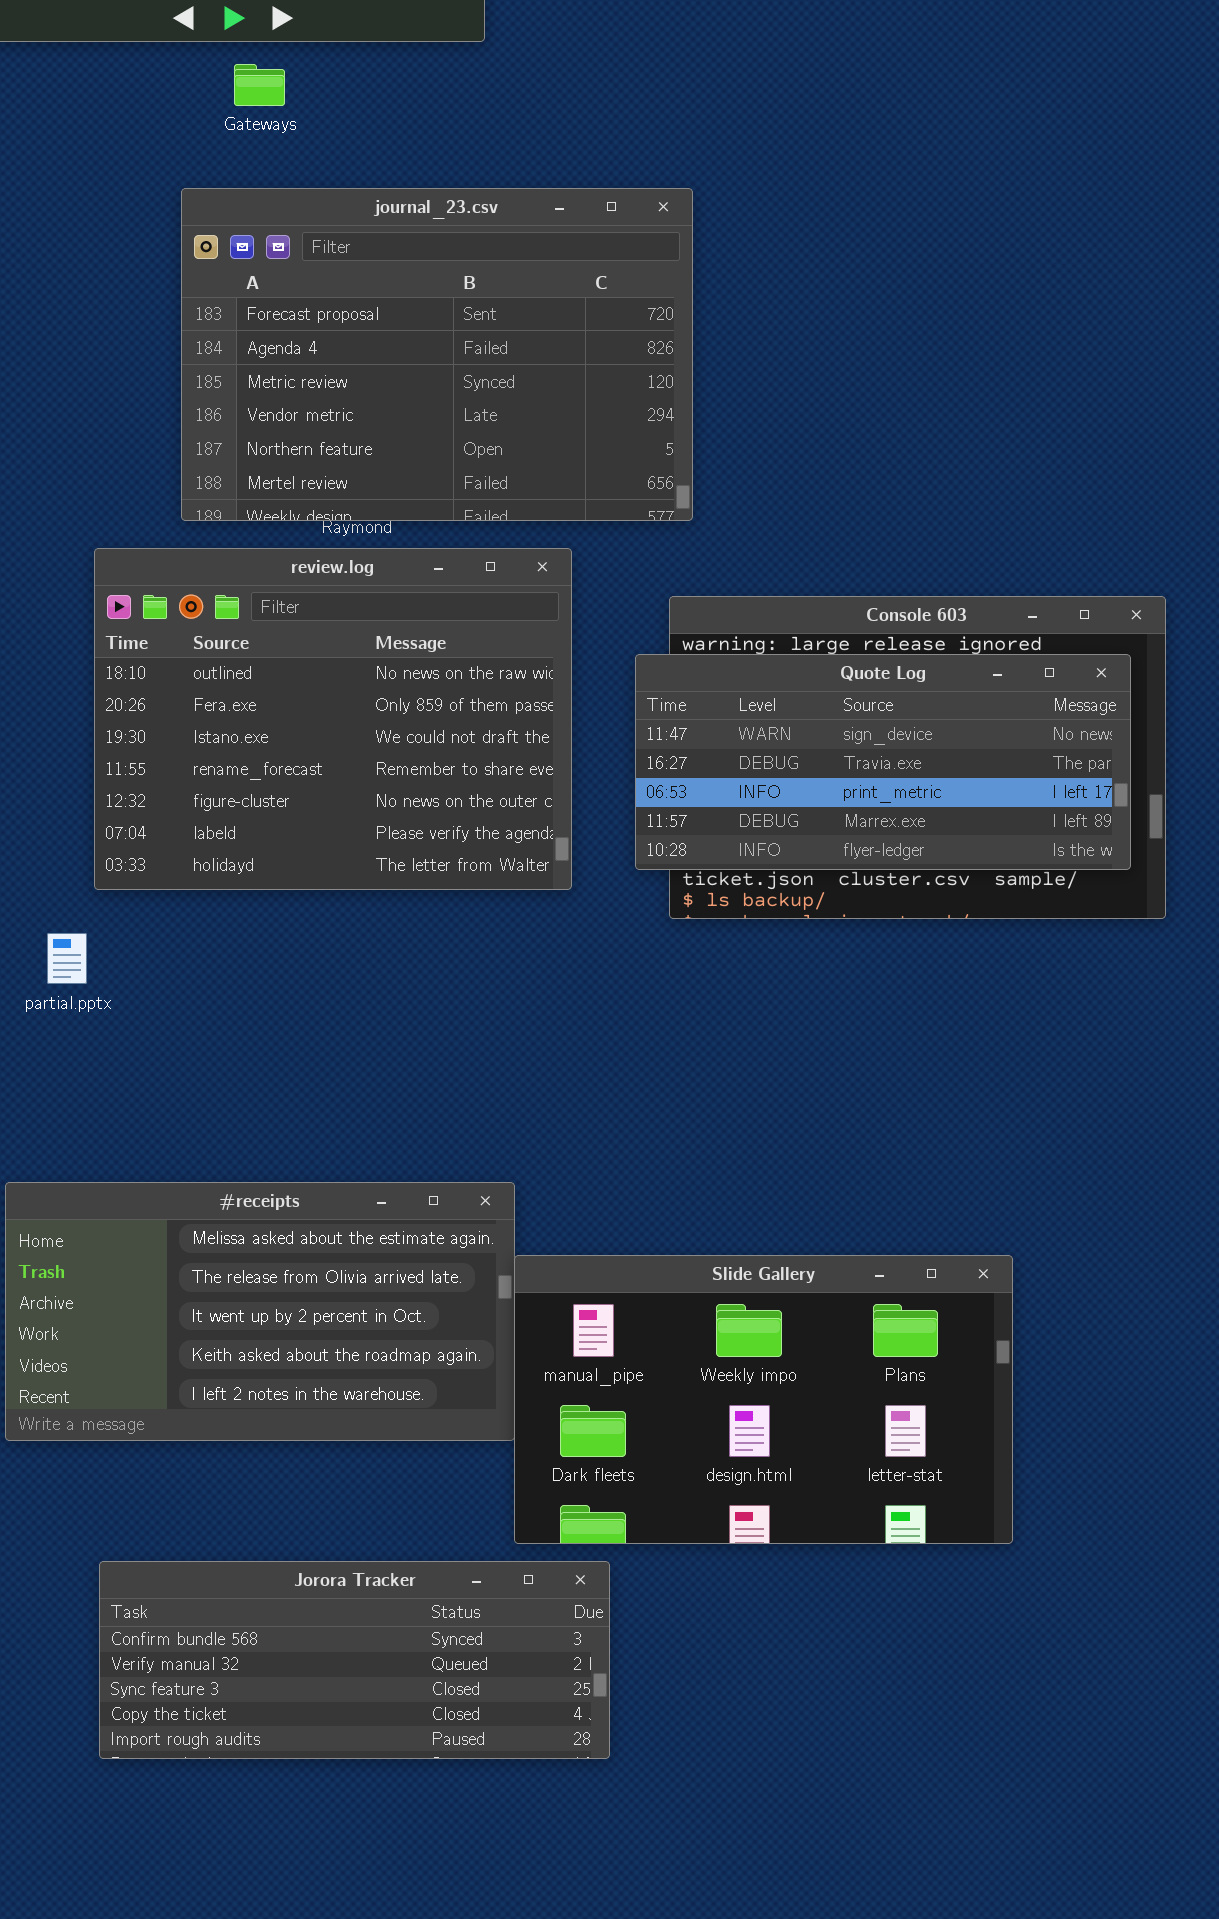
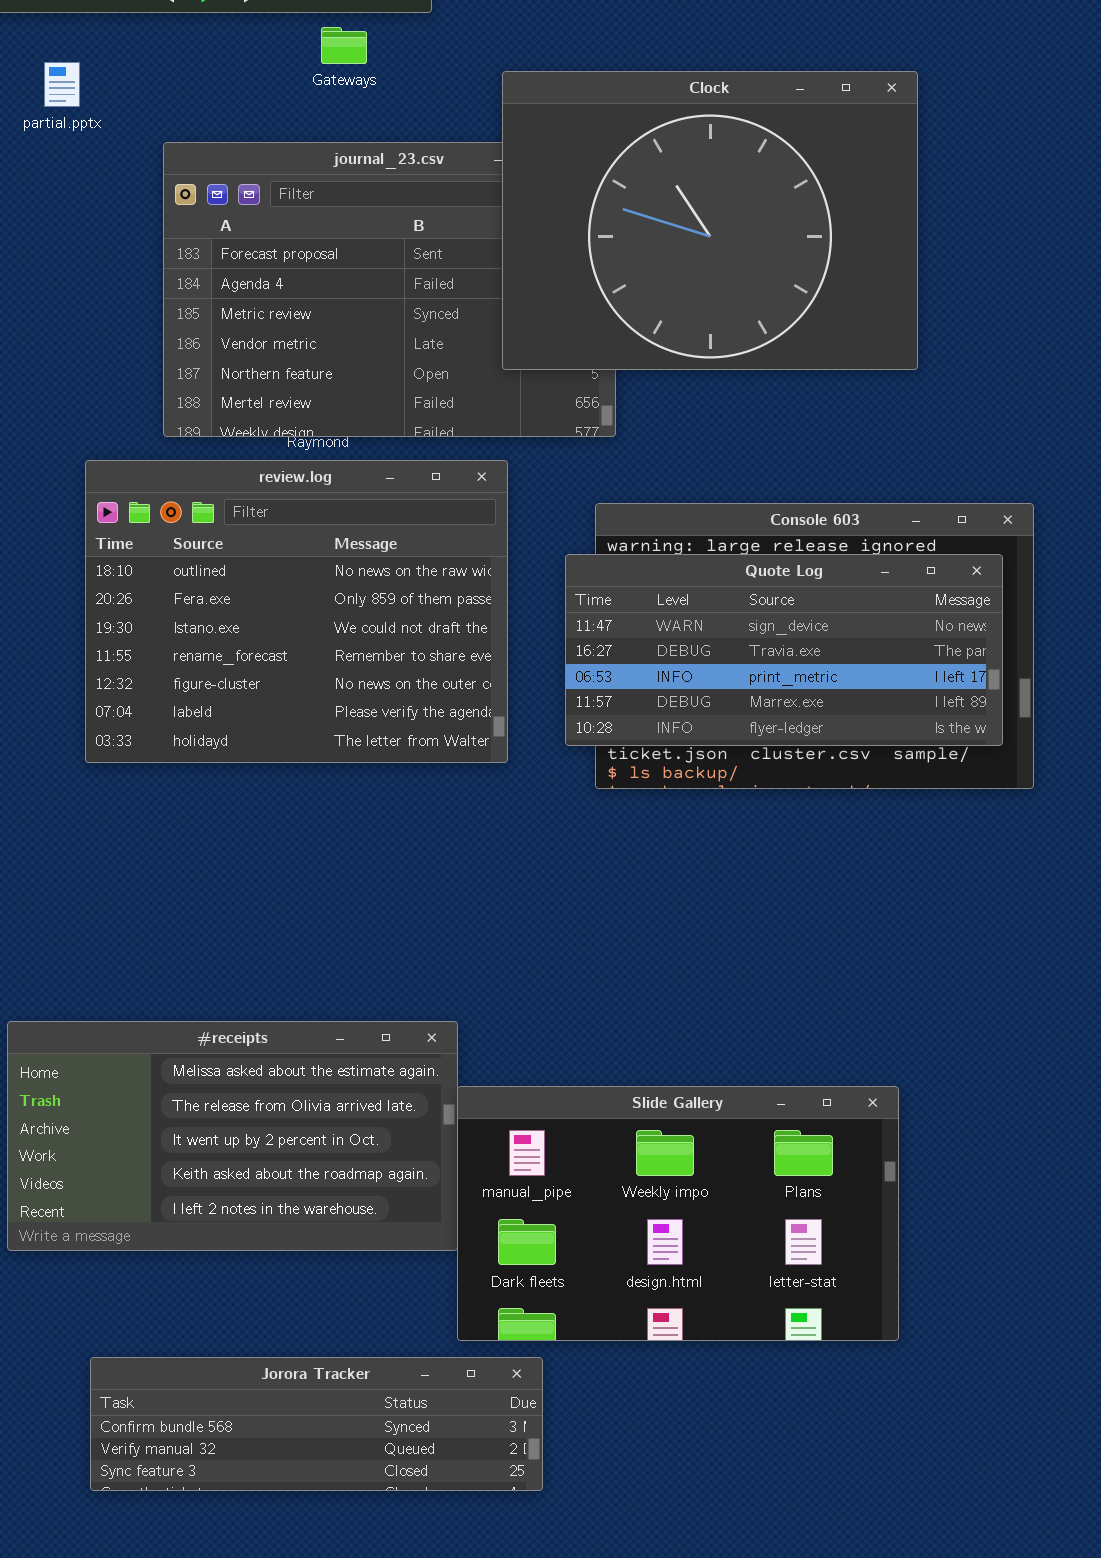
Gateways: [234,64,285,106] -> [321,27,367,64], moved
Clock: none -> [502,71,918,370], opened
partial.pptx: [47,933,87,984] -> [44,62,80,107], moved
Jorora Tracker: [99,1561,610,1759] -> [90,1357,543,1491], resized

